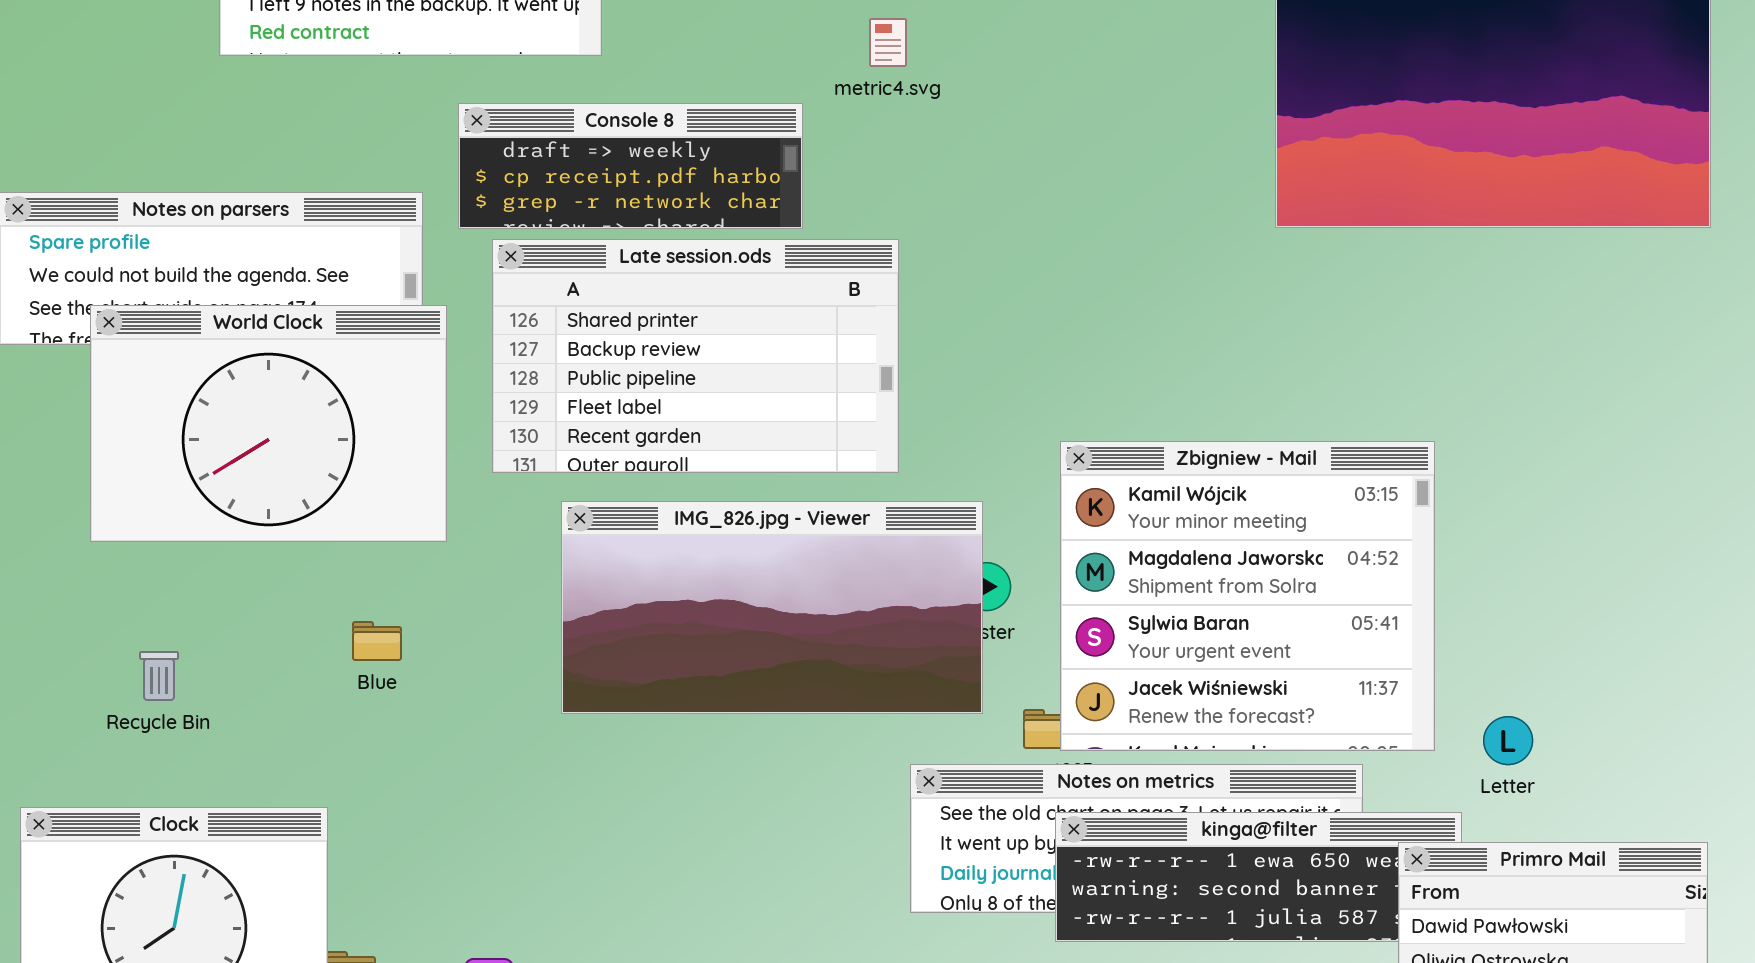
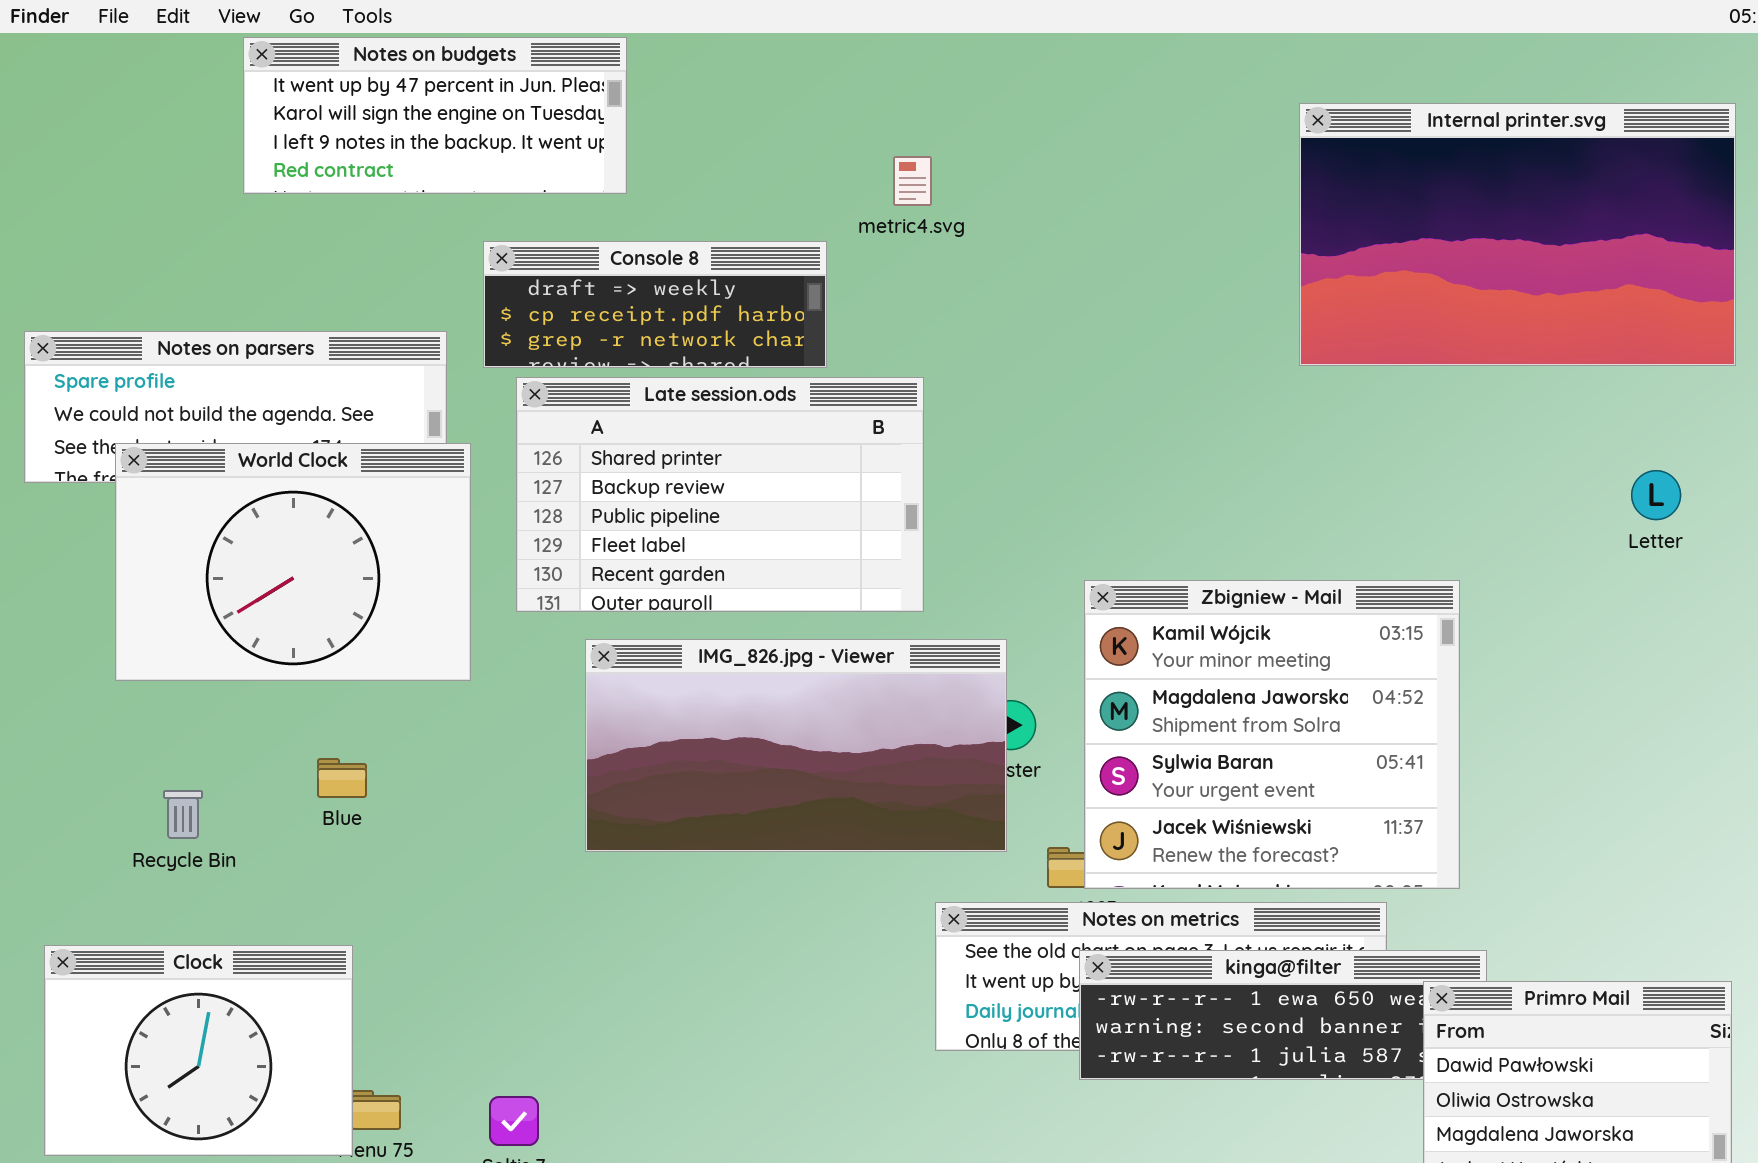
Blue: [352,621,402,661] -> [317,758,367,798], moved
Letter: [1483,716,1533,765] -> [1631,470,1681,520], moved

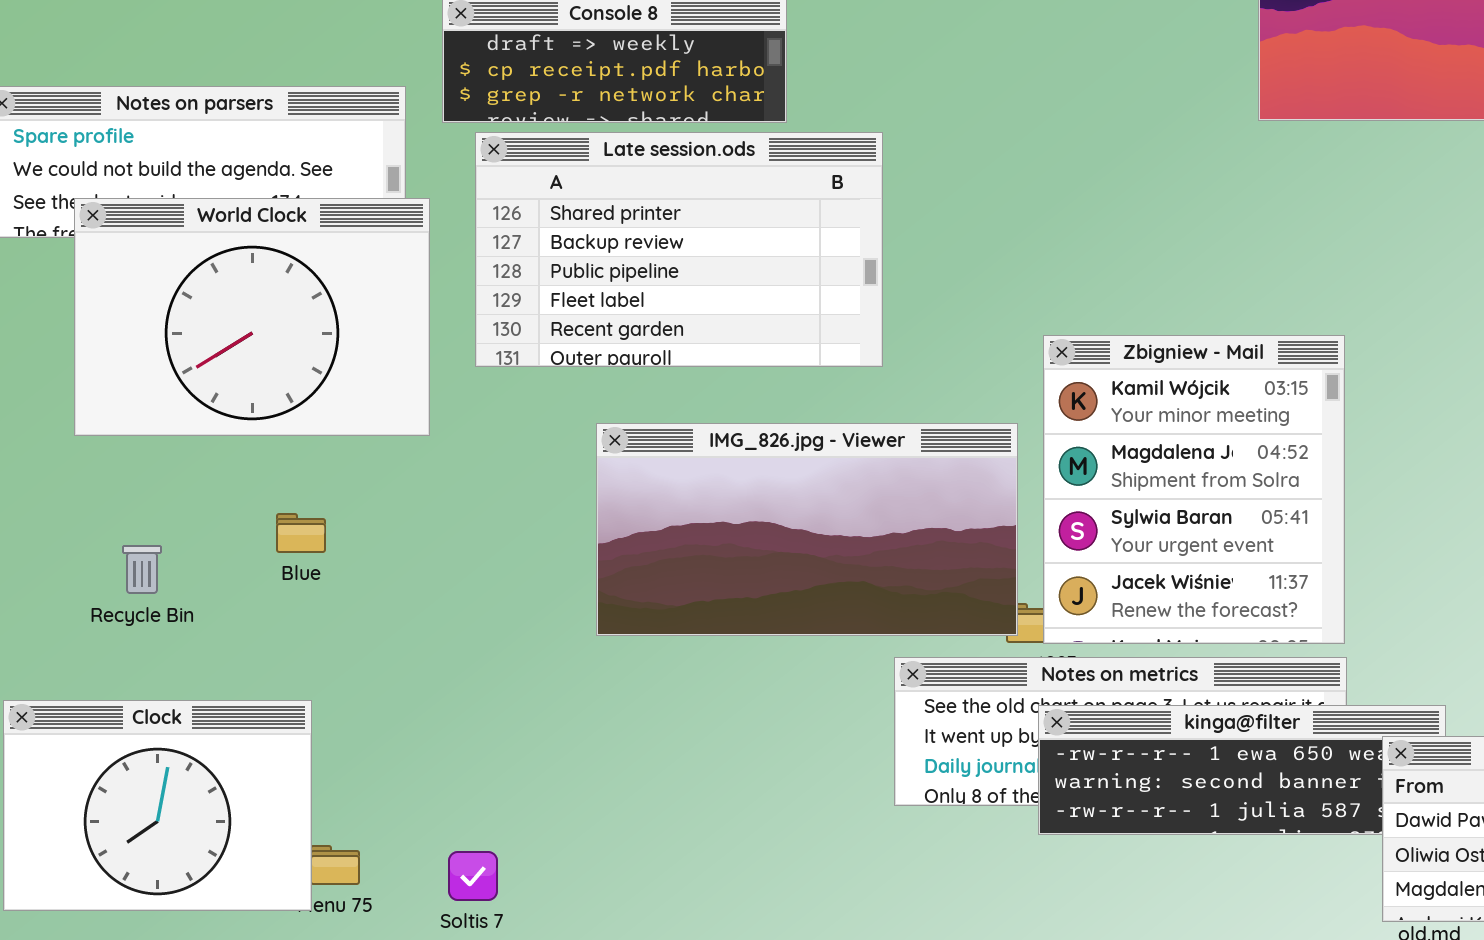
Zbigniew - Mail: [1084,580,1460,889] -> [1043,335,1345,644], resized
IMG_826.jpg - Viewer: [585,639,1007,852] -> [596,423,1018,636], moved

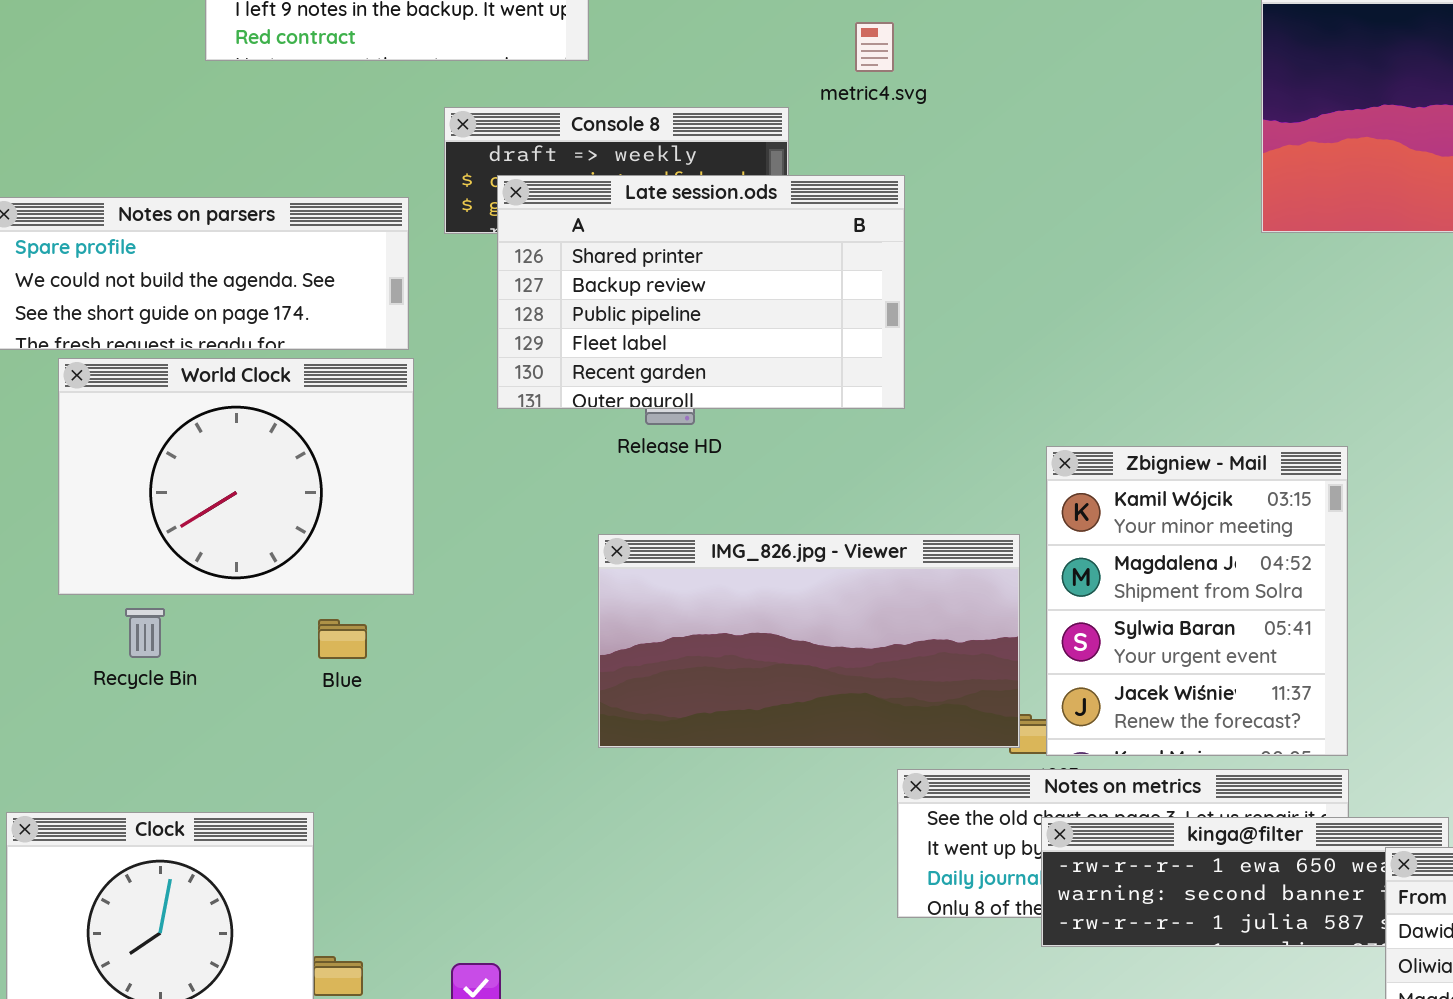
Late session.ods: [475,132,883,367] -> [497,175,905,409], moved
World Clock: [74,198,430,436] -> [58,358,414,595], moved
Blue: [276,513,326,553] -> [318,619,367,659], moved
Recycle Bin: [122,545,162,594] -> [125,608,165,658], moved

